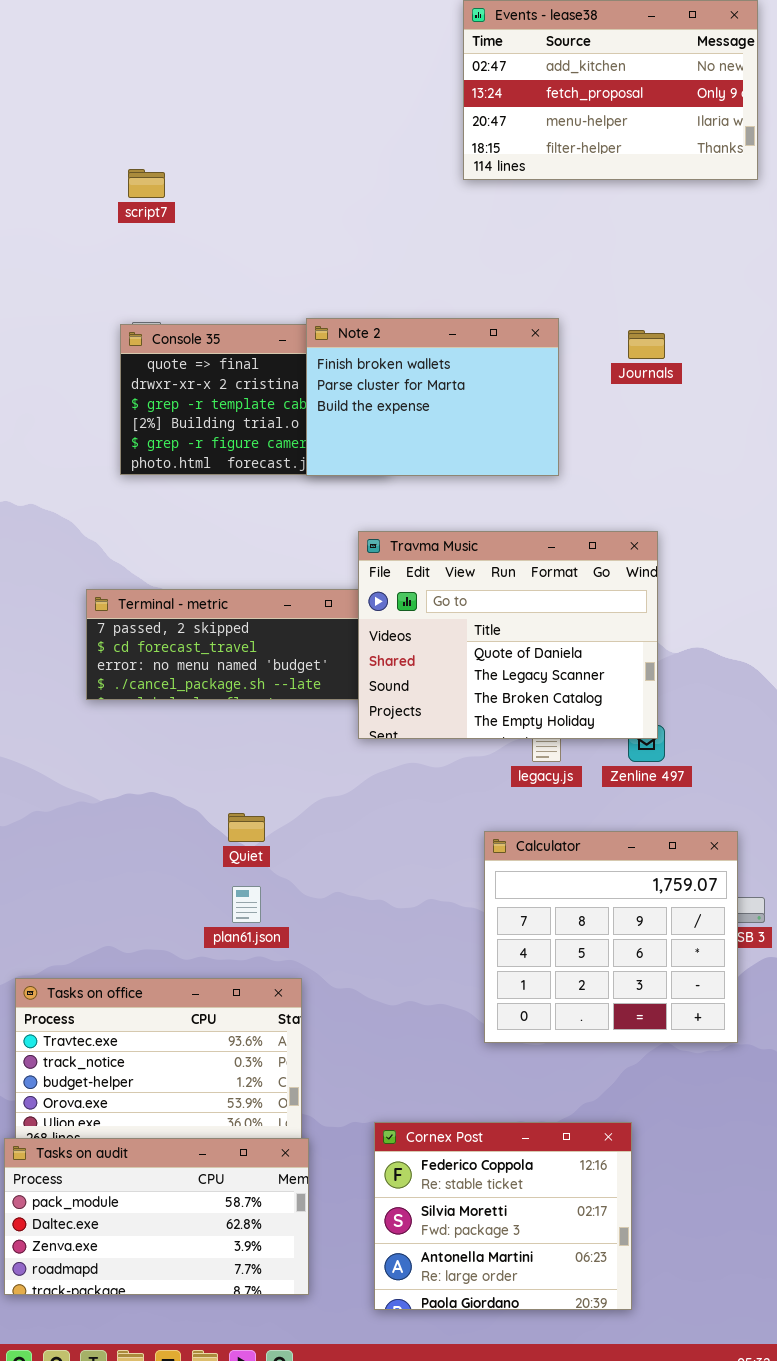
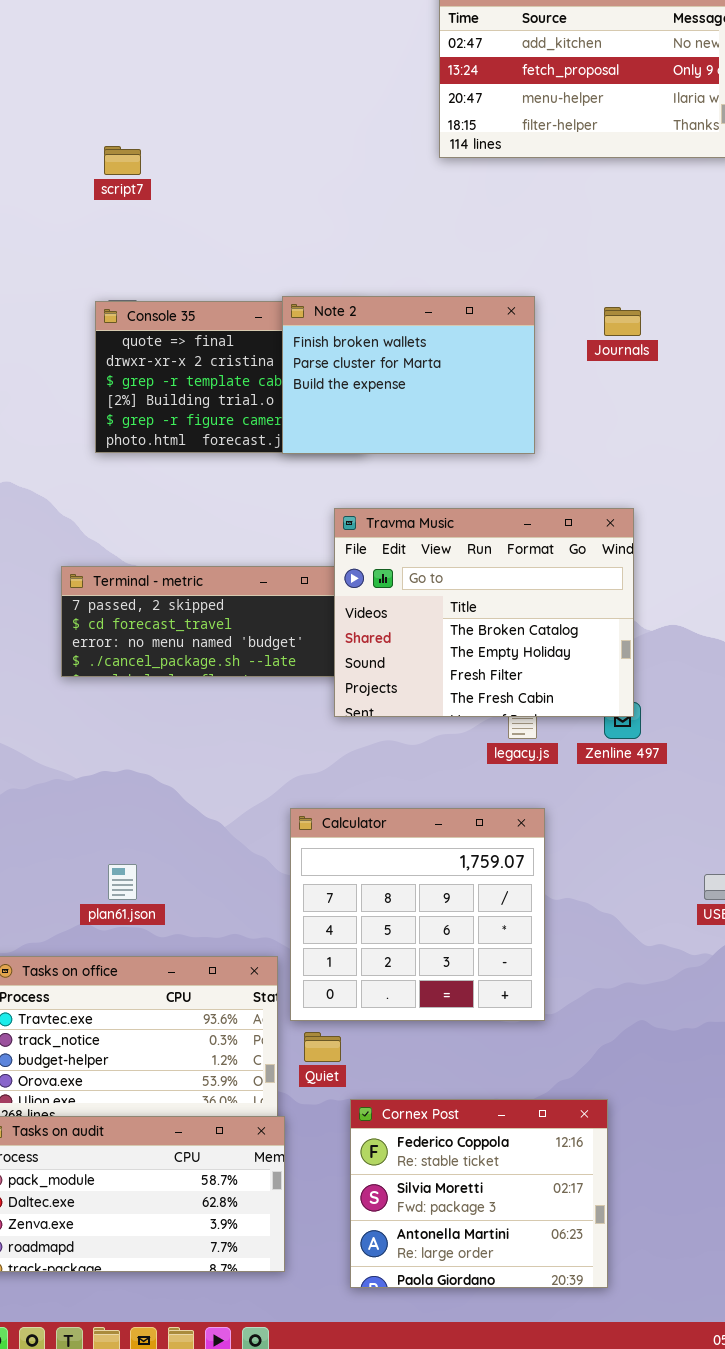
Travma Music: [358,531,658,739] -> [334,508,634,717], scrolled down 2 rows
Quiet: [228,813,265,842] -> [304,1032,341,1062], moved
Calculator: [484,831,738,1043] -> [290,808,545,1021], moved
plan61.json: [232,886,261,923] -> [108,864,137,900], moved

